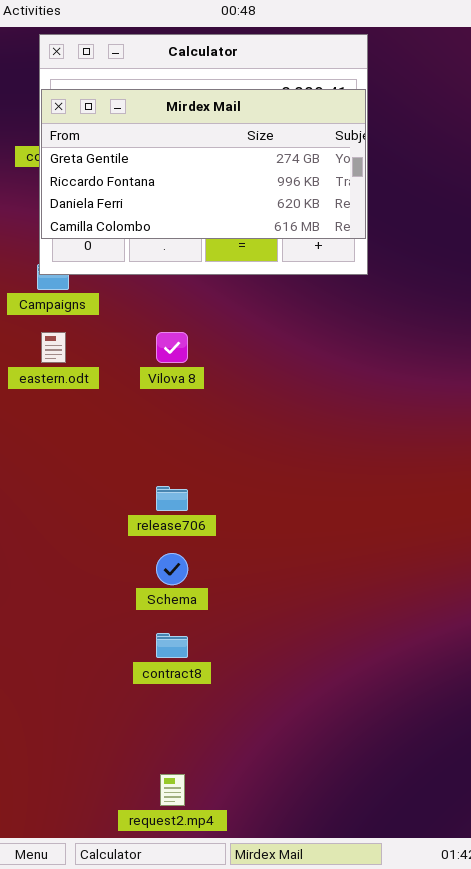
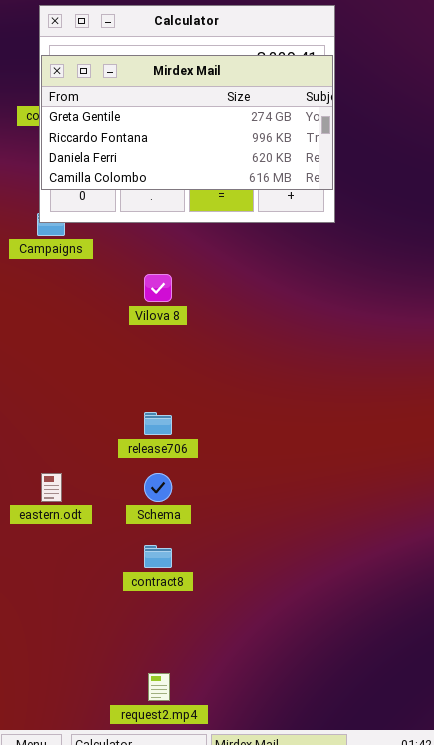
eastern.odt: [41,332,66,363] -> [41,473,62,502], moved

